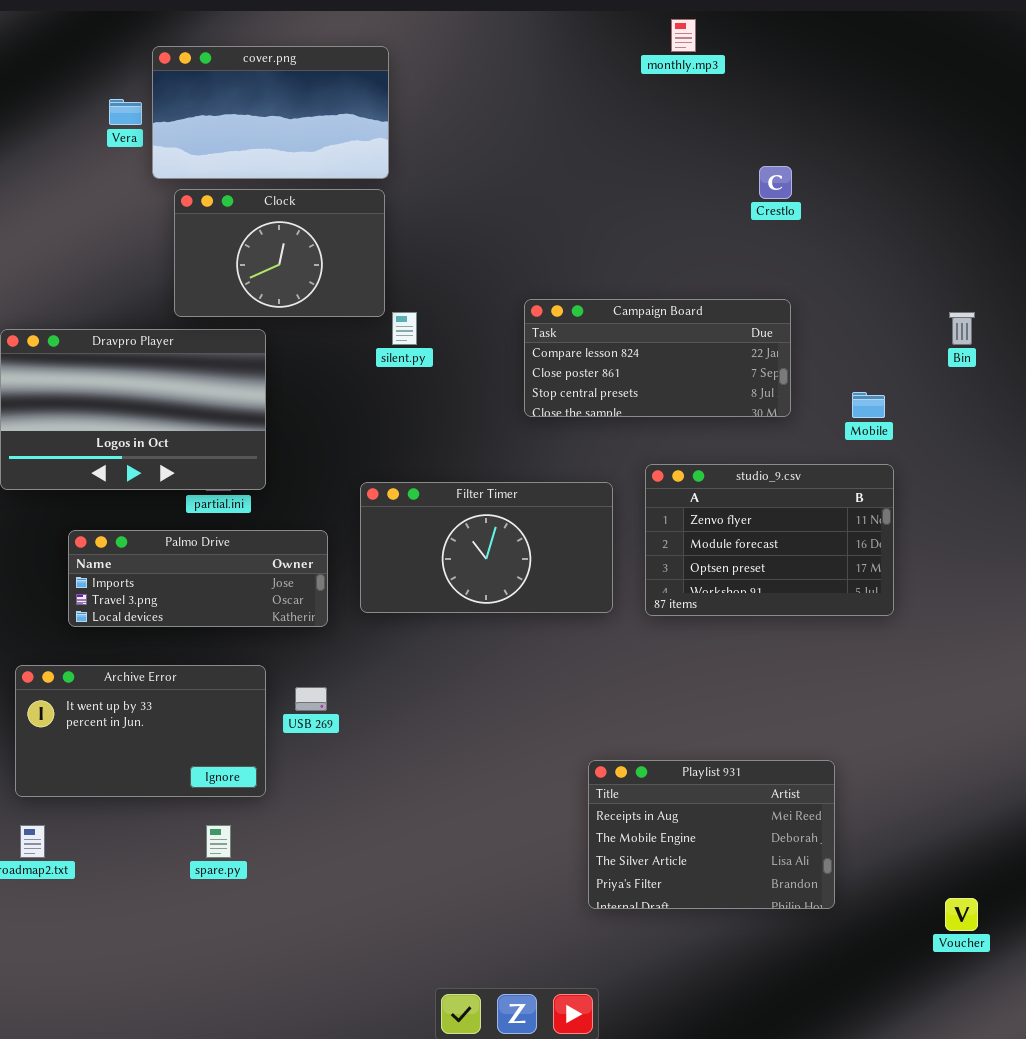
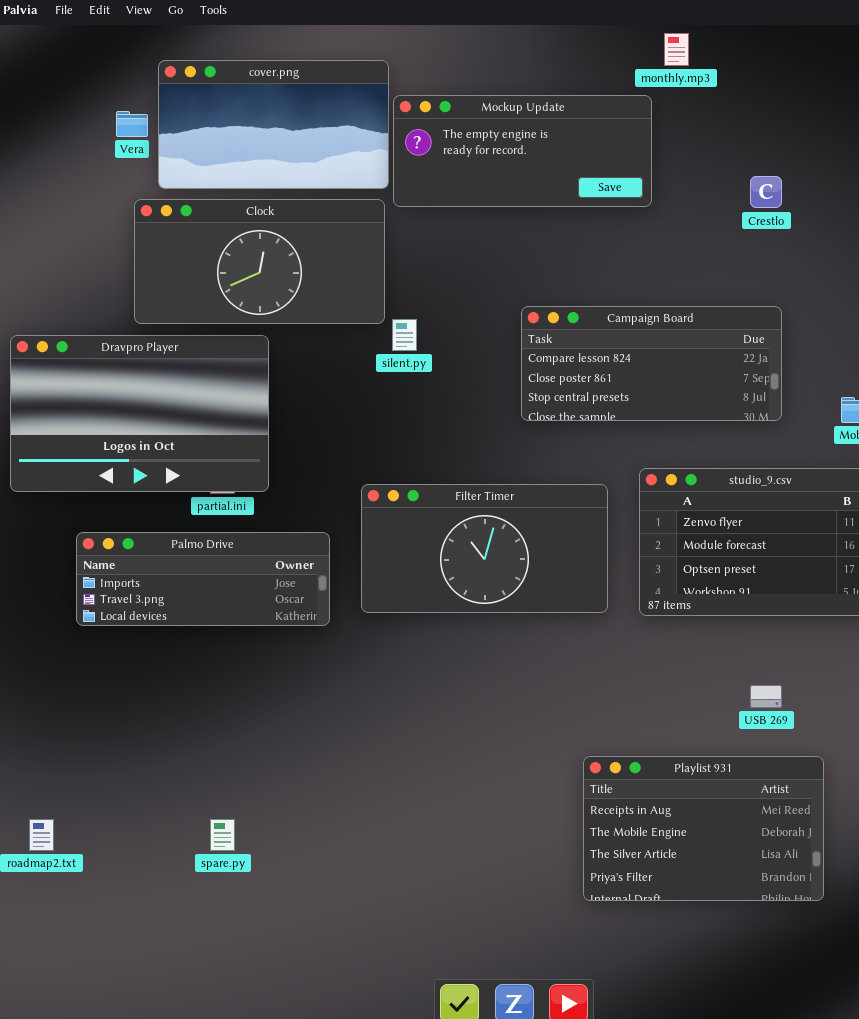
Mockup Update: none -> [393,95,652,207], opened
Clock: [174,189,385,317] -> [134,199,385,324], resized
Archive Error: [15,665,266,797] -> none, closed
USB 269: [295,687,327,711] -> [750,685,782,708], moved

